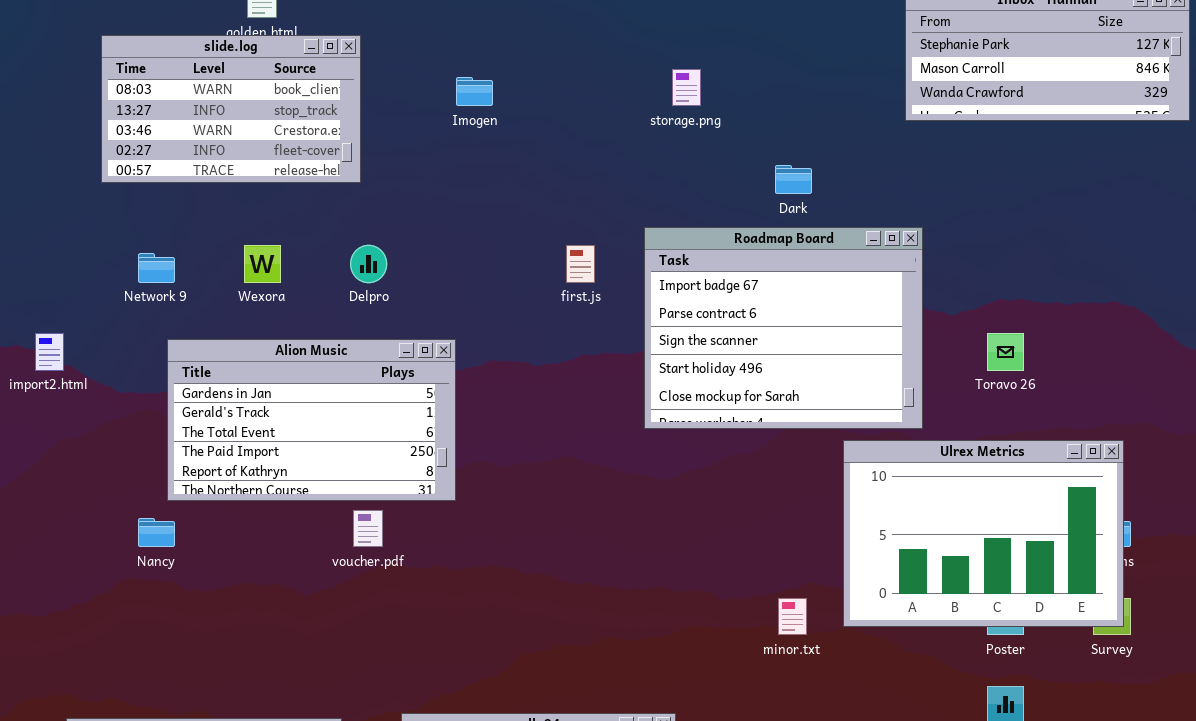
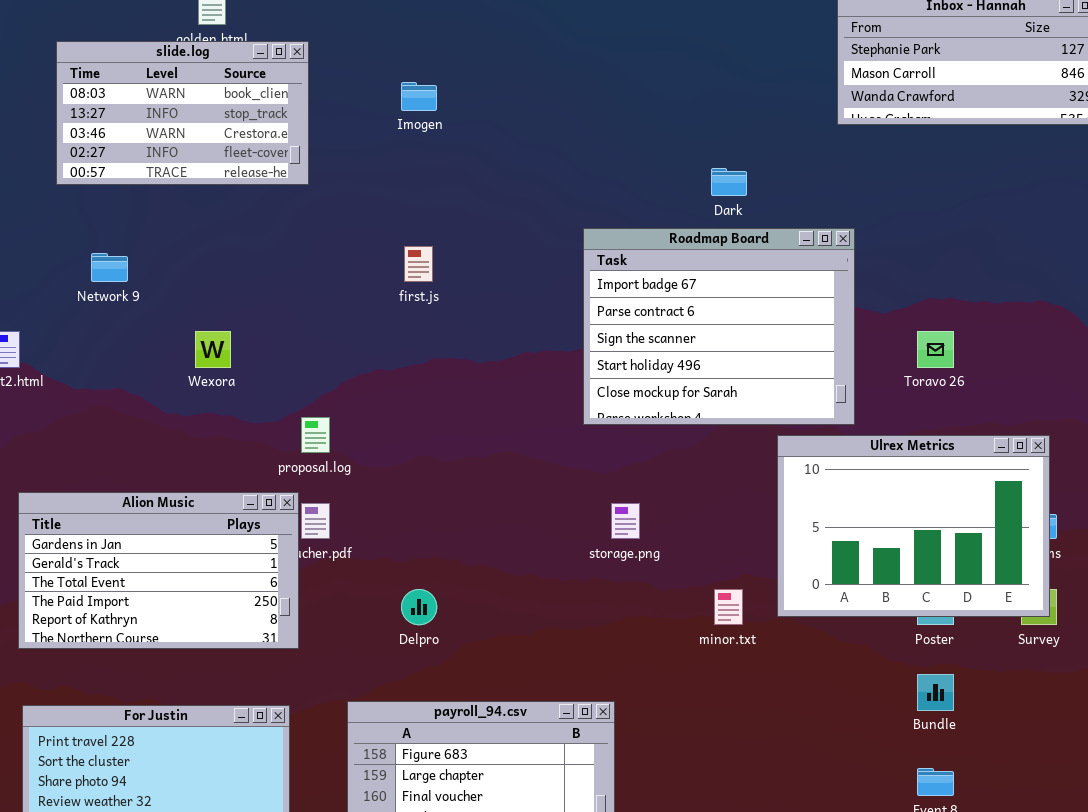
storage.png: [672,69,701,106] -> [611,503,640,539], moved
Wexora: [244,245,281,283] -> [195,331,231,368], moved
Delpro: [350,245,387,283] -> [401,589,437,625], moved
first.js: [566,245,595,283] -> [404,246,433,282], moved
Alion Music: [167,339,456,501] -> [18,492,299,649], moved

